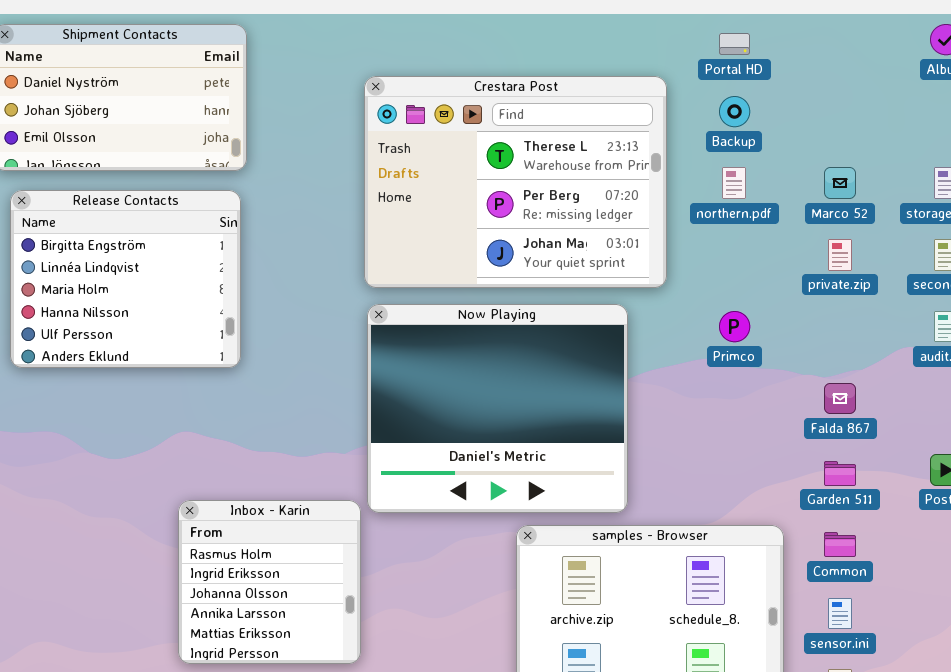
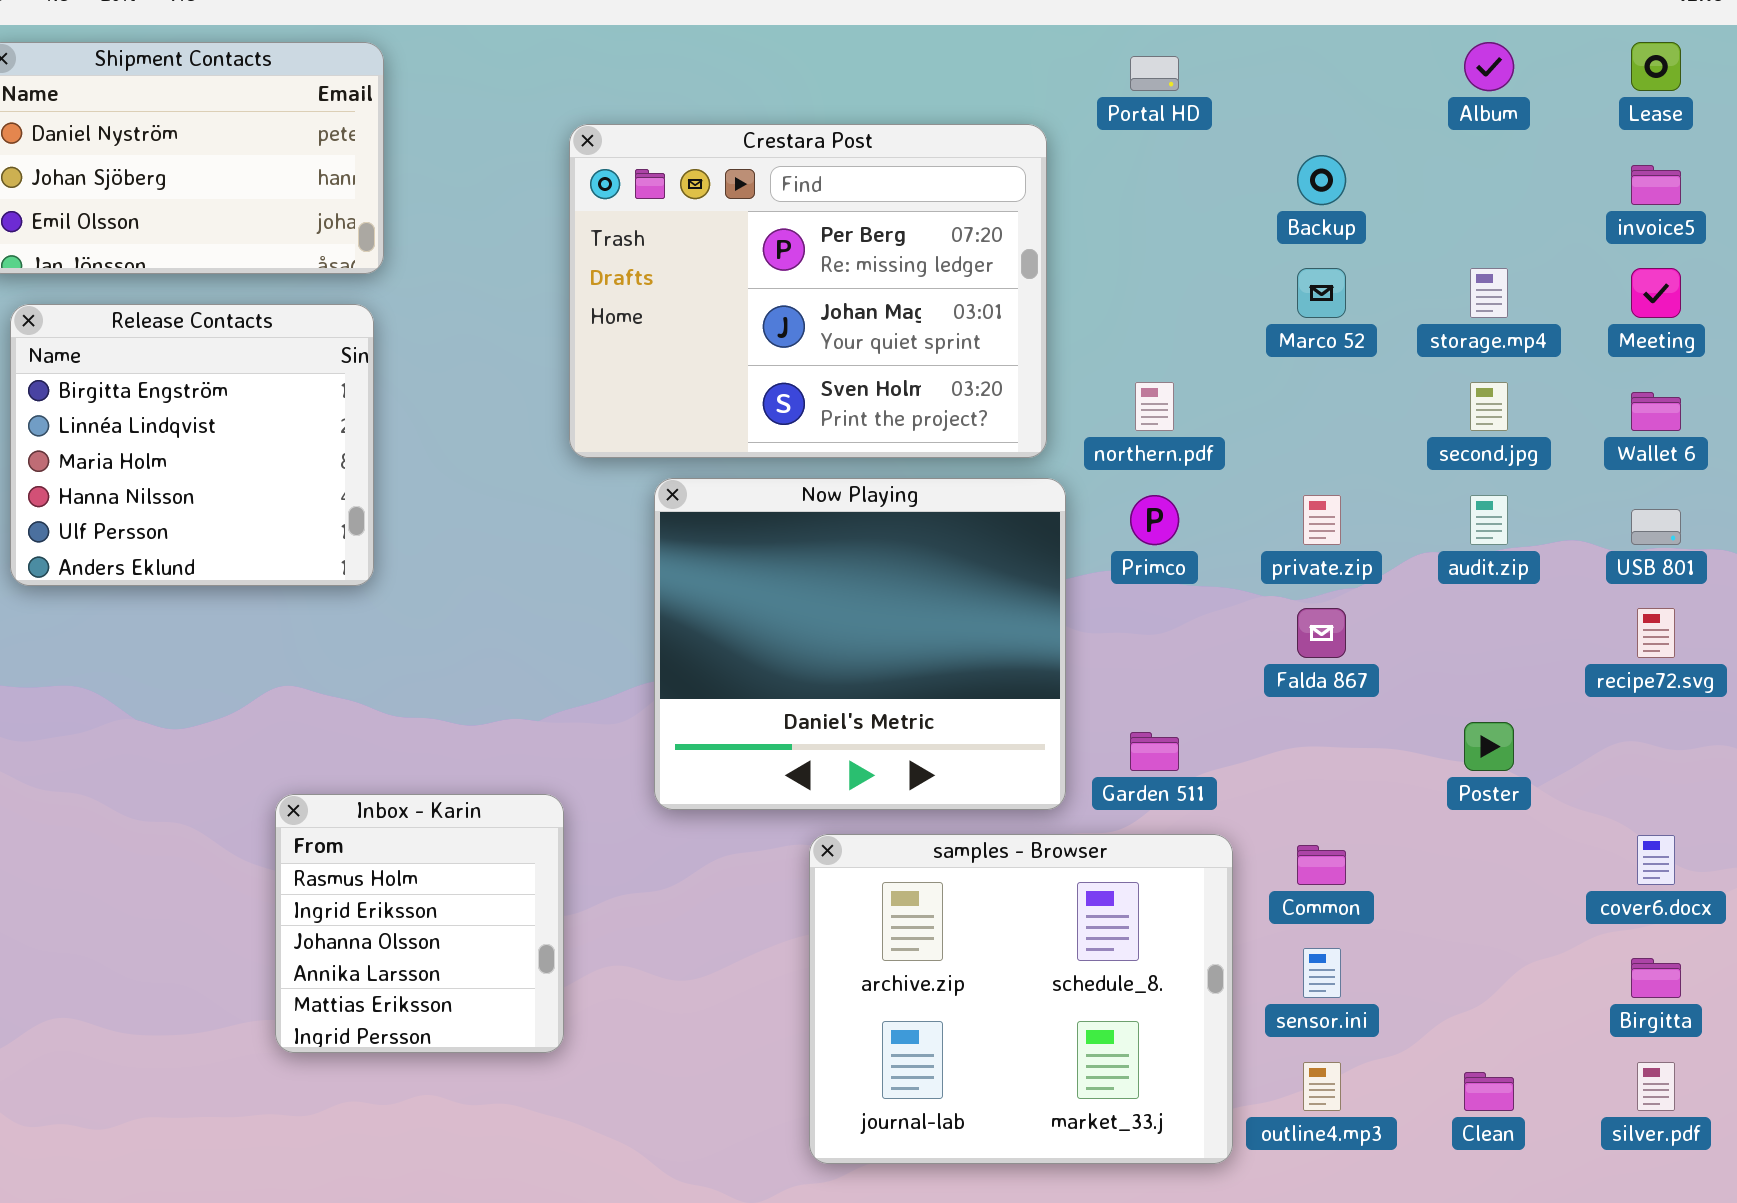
Crestara Post: [364,76,667,288] -> [569,124,1047,458], scrolled down 1 row
Backup: [719,96,750,127] -> [1297,155,1346,205], moved
northern.pdf: [722,167,746,199] -> [1135,382,1174,431], moved
private.zip: [828,239,852,271] -> [1303,495,1341,545], moved
Now Playing: [367,304,628,513] -> [654,478,1066,810], moved
Garden 511: [824,461,856,486] -> [1130,732,1179,771], moved

